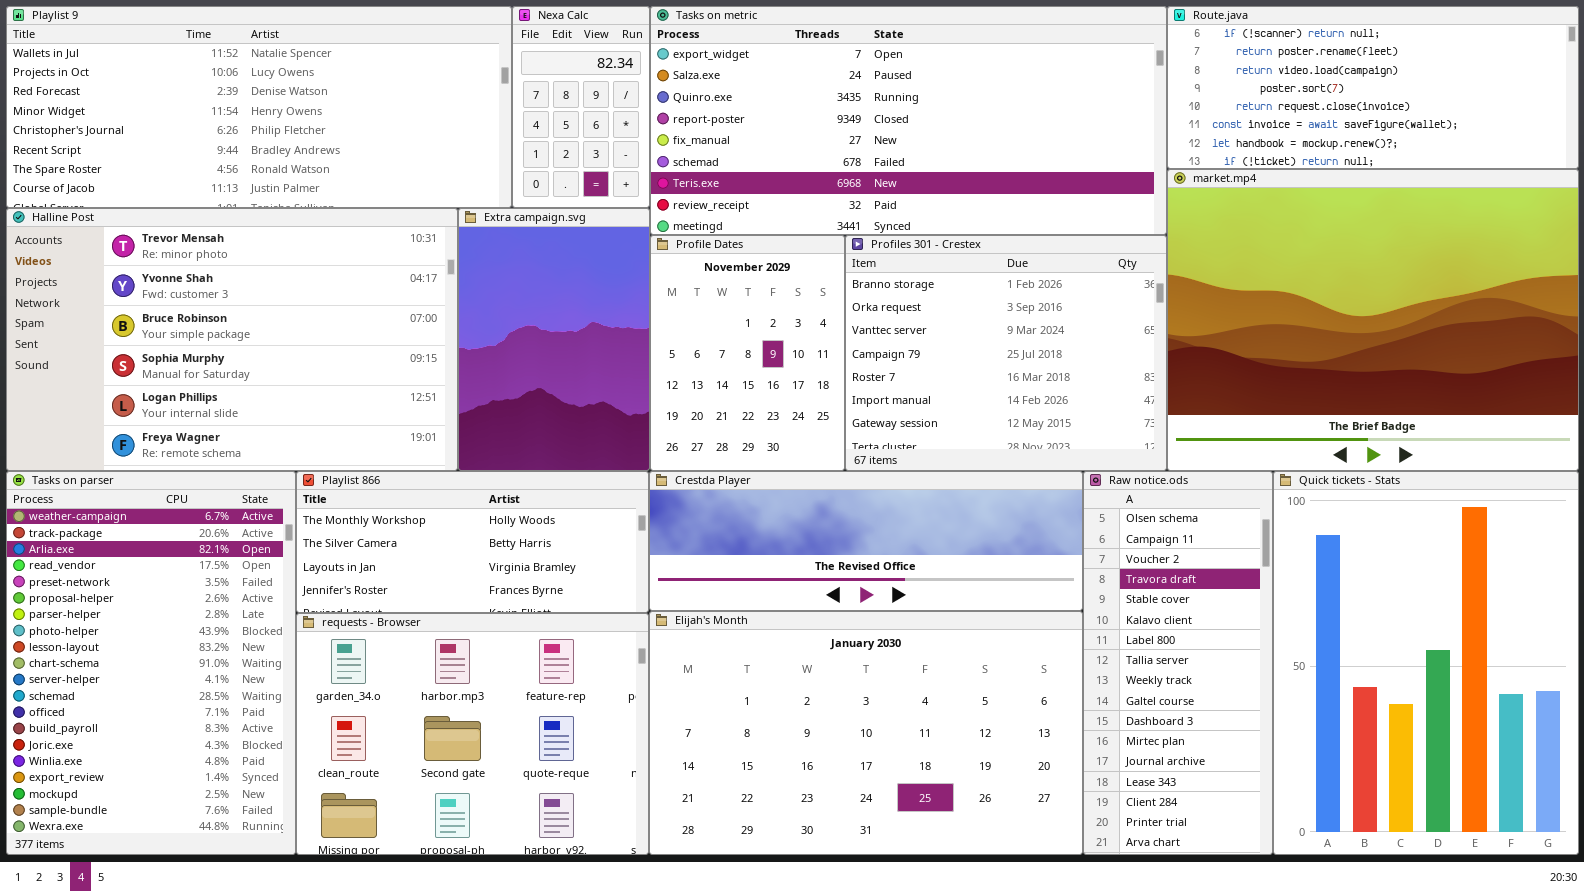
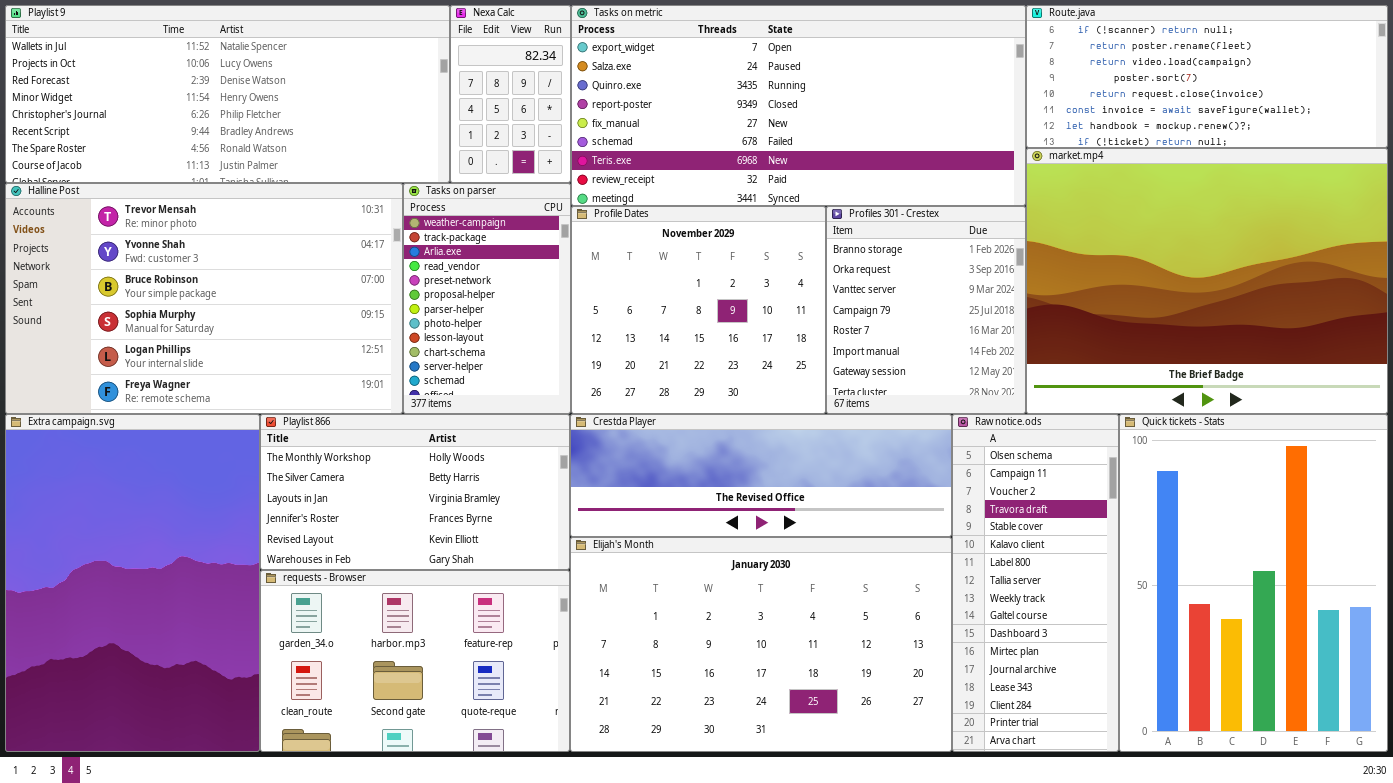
Extra campaign.svg: [458,208,650,471] -> [5,414,260,752], moved, resized
Profile Dates: [650,235,845,471] -> [571,206,826,414], resized
Profiles 301 - Crestex: [845,235,1167,471] -> [826,206,1026,414], resized
Tasks on parser: [6,471,296,855] -> [403,183,571,414], moved, resized
Playlist 866: [296,471,649,613] -> [260,414,570,570], resized
requests - Browser: [296,613,649,855] -> [260,570,570,752], resized

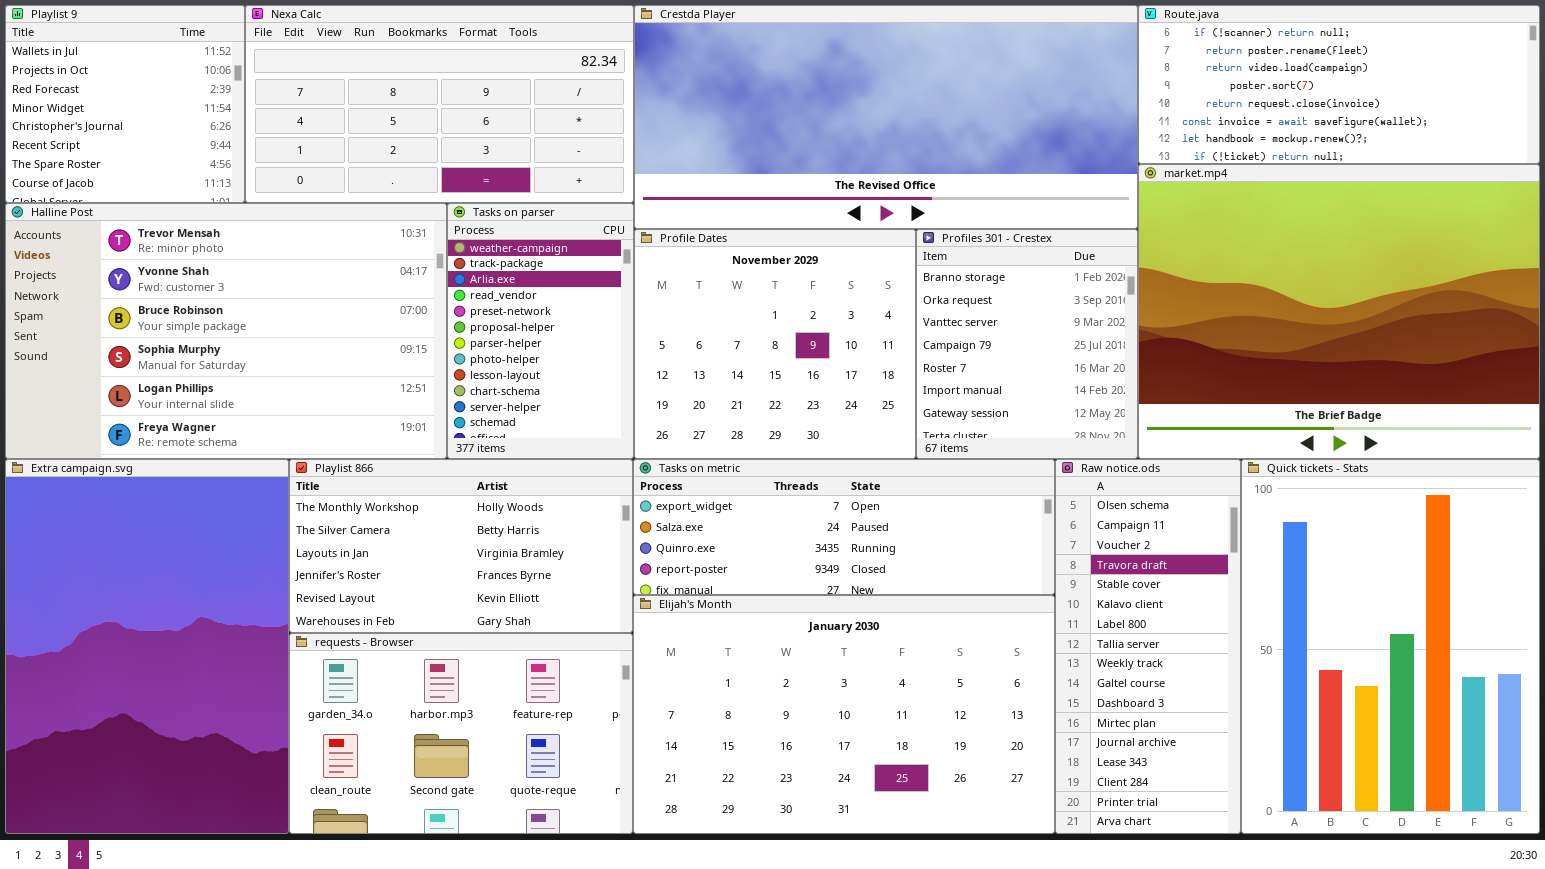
Playlist 9: [5,5,450,183] -> [5,5,245,203], resized
Nexa Calc: [450,5,571,183] -> [245,5,634,203], resized
Tasks on metric: [571,5,1026,206] -> [633,459,1055,595], moved, resized
Crestda Player: [570,414,952,537] -> [634,5,1138,229], moved, resized

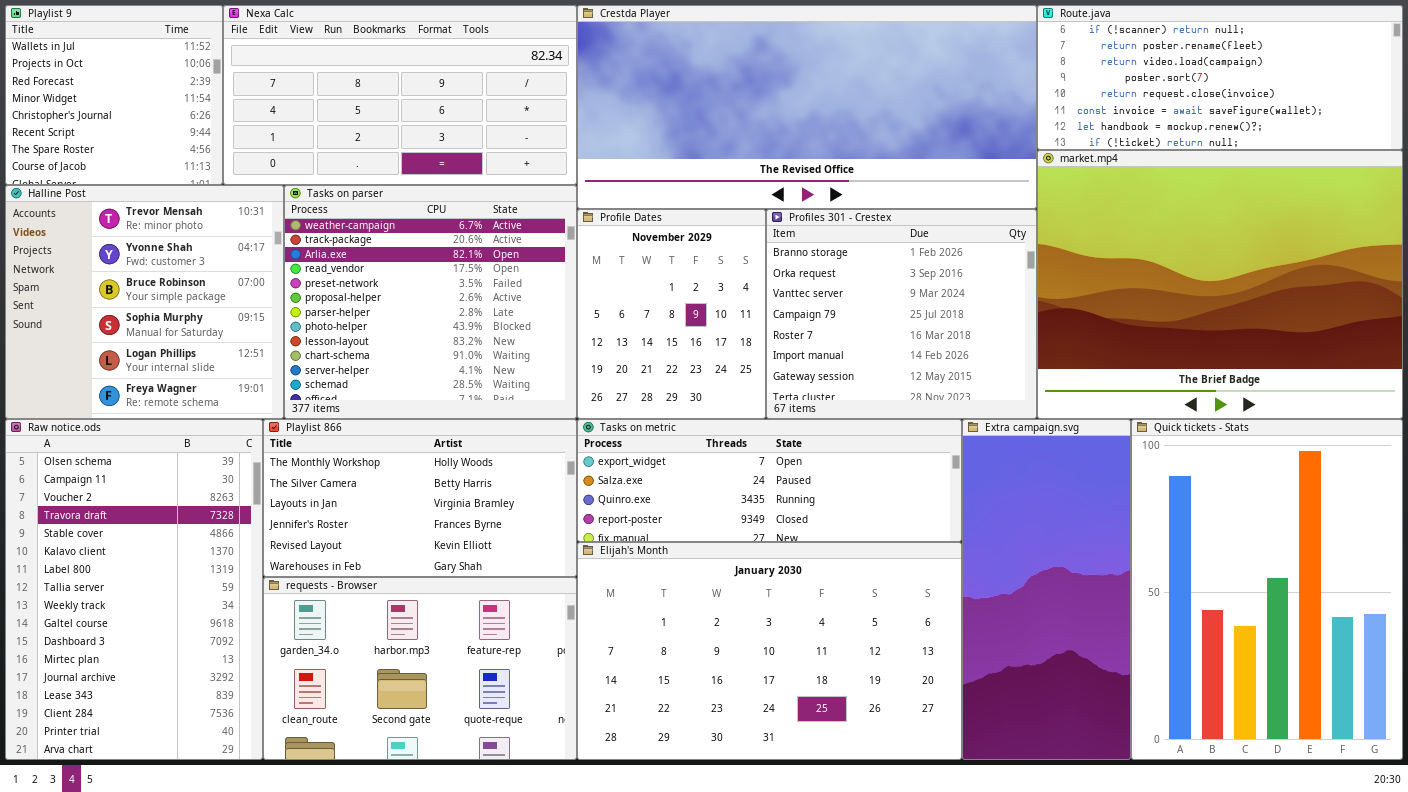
Halline Post: [5,203,447,459] -> [5,185,284,419], resized
Tasks on parser: [447,203,634,459] -> [284,185,577,419], resized
Profile Dates: [634,229,916,459] -> [577,209,766,419], resized
Profiles 301 - Crestex: [916,229,1138,459] -> [766,209,1037,419], resized
Extra campaign.svg: [5,459,289,834] -> [962,419,1131,760], moved, resized
Raw notice.ods: [1055,459,1241,834] -> [5,419,263,760], moved, resized

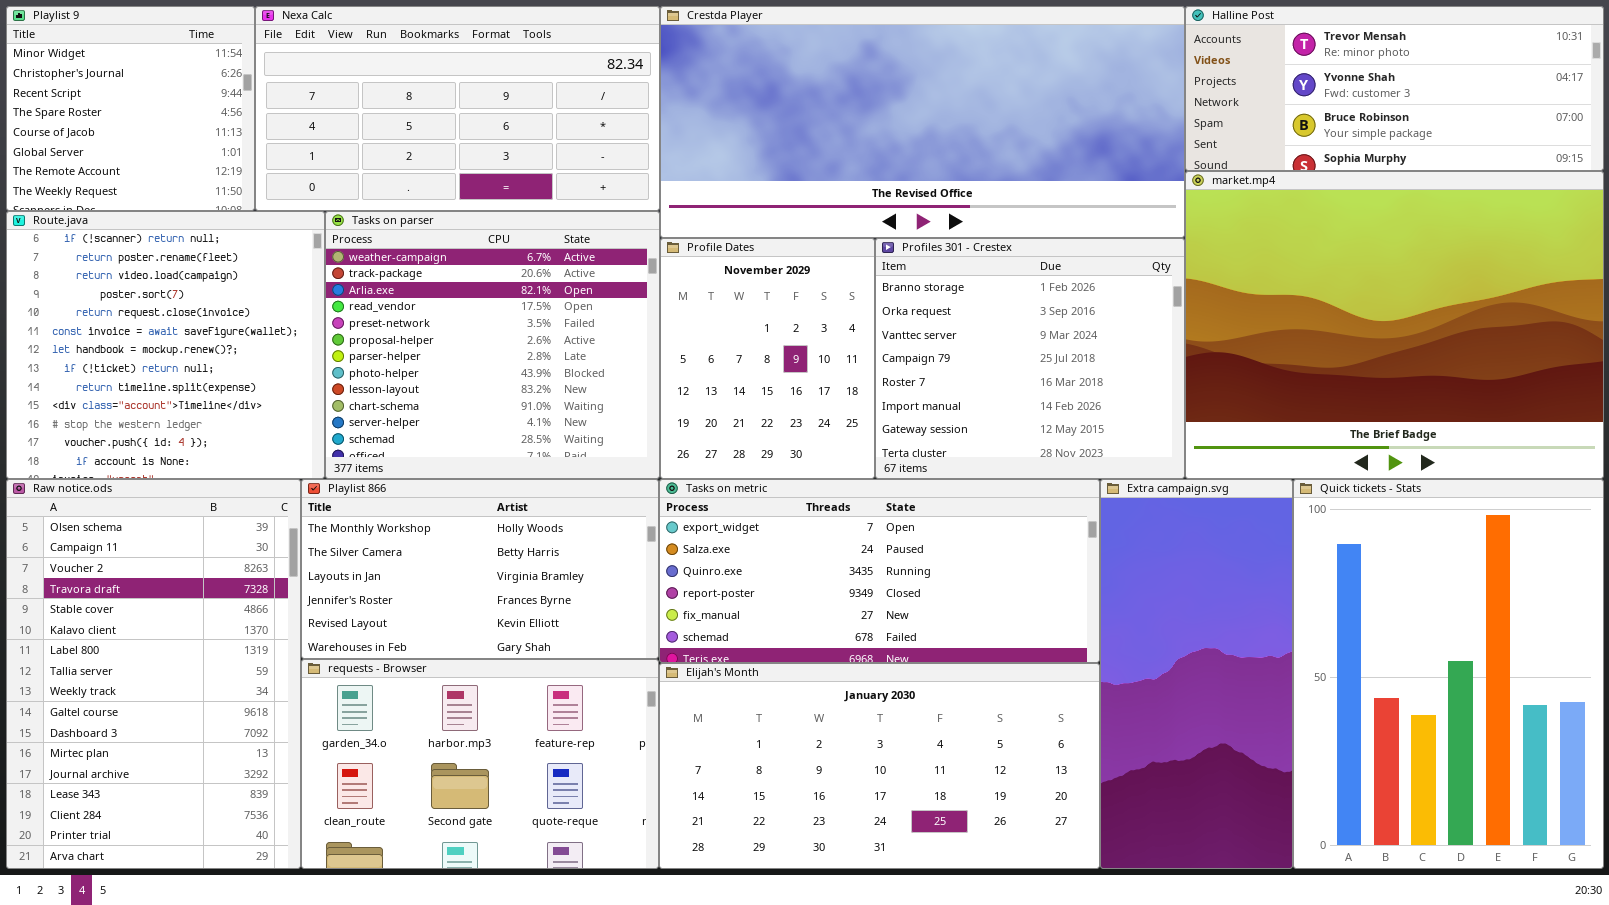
Playlist 9: [5,5,223,185] -> [6,6,255,211], scrolled down 3 rows
Route.java: [1037,5,1403,150] -> [6,211,325,479], moved, resized
Halline Post: [5,185,284,419] -> [1185,6,1604,171], moved, resized
Tasks on metric: [577,419,962,542] -> [659,479,1100,663], resized
Elijah's Month: [577,542,962,760] -> [659,663,1100,869], resized

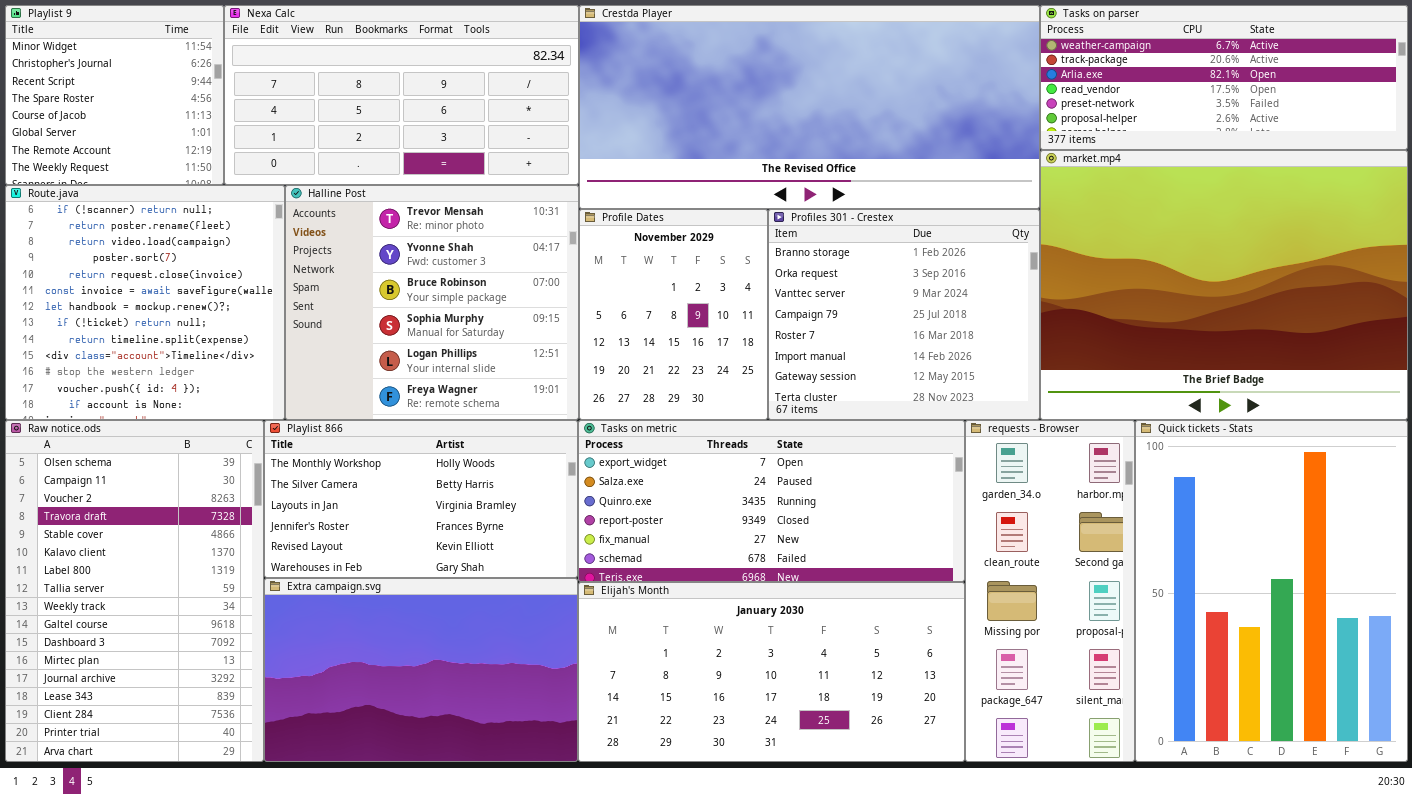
Halline Post: [1185,6,1604,171] -> [285,185,579,420], moved, resized
Tasks on parser: [325,211,660,479] -> [1040,5,1408,150], moved, resized
Extra campaign.svg: [1100,479,1293,869] -> [264,578,578,762], moved, resized
requests - Browser: [301,659,659,869] -> [965,420,1135,762], moved, resized

